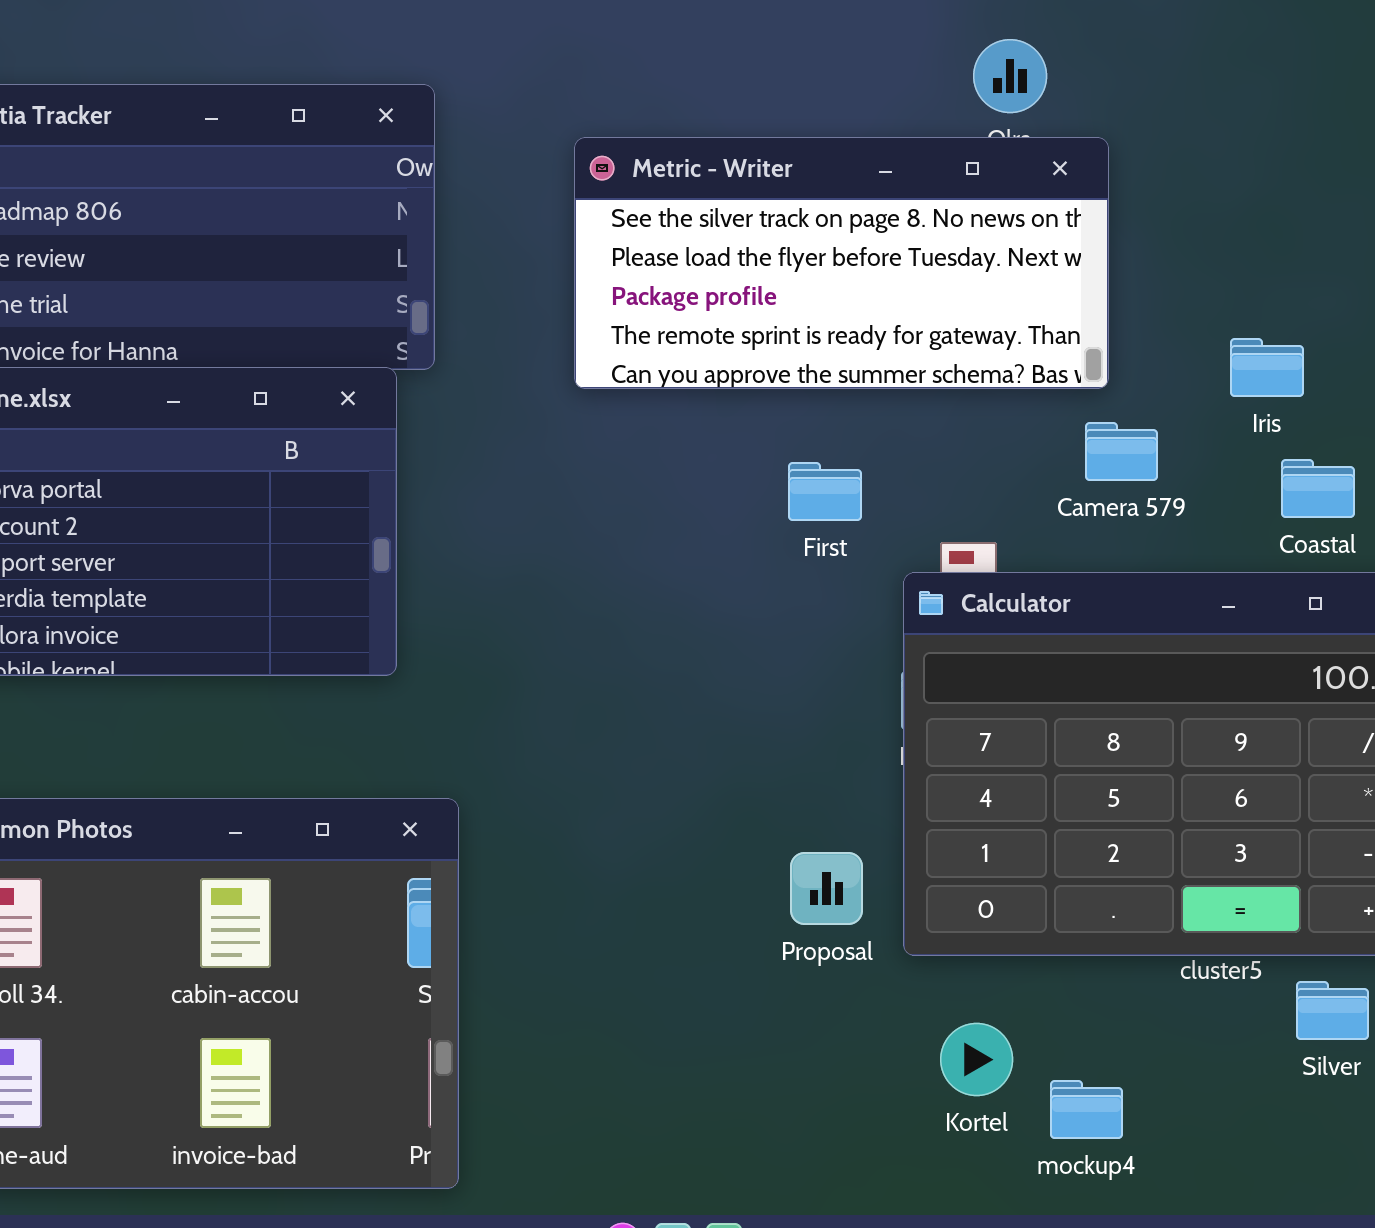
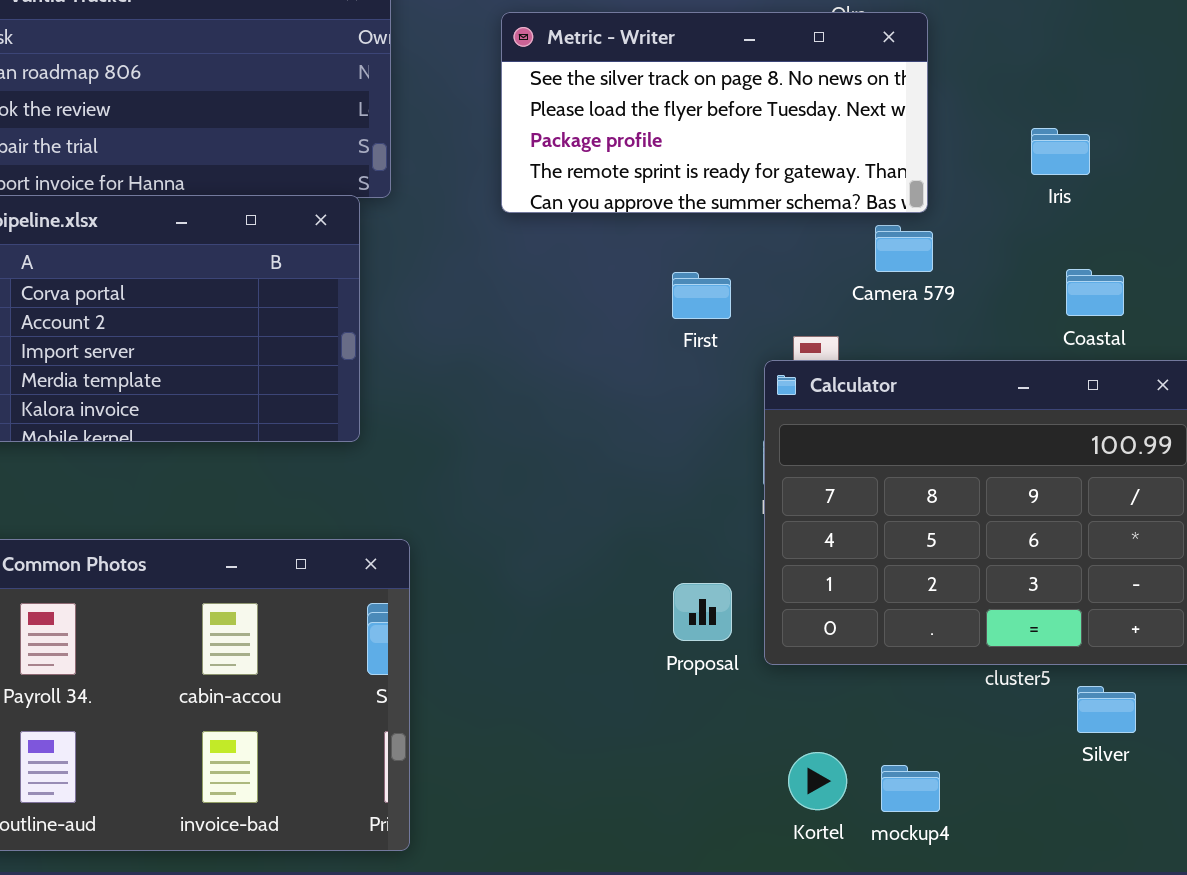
Iris: [1230,338,1304,397] -> [1031,128,1090,175], moved
Camera 579: [1085,422,1158,481] -> [875,225,933,272], moved
Kortel: [940,1023,1013,1096] -> [788,752,847,810], moved

